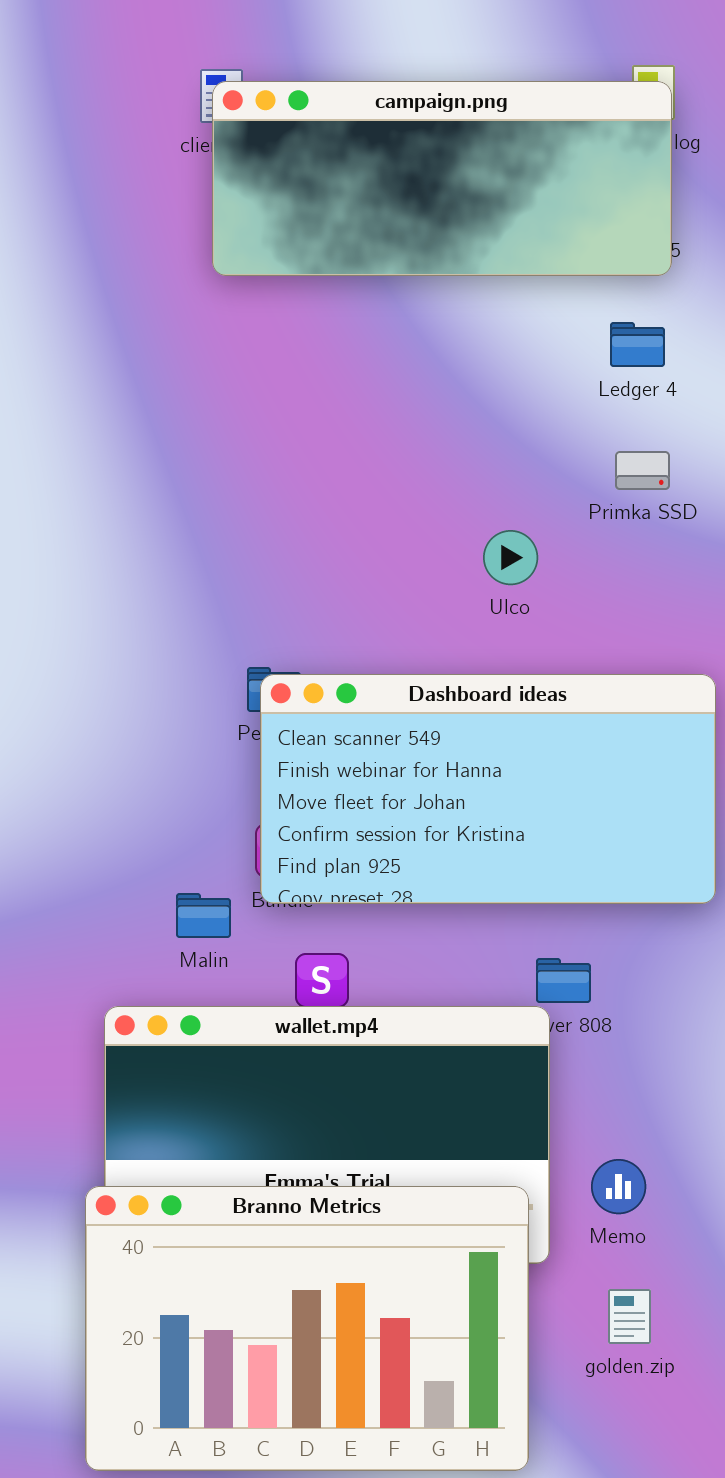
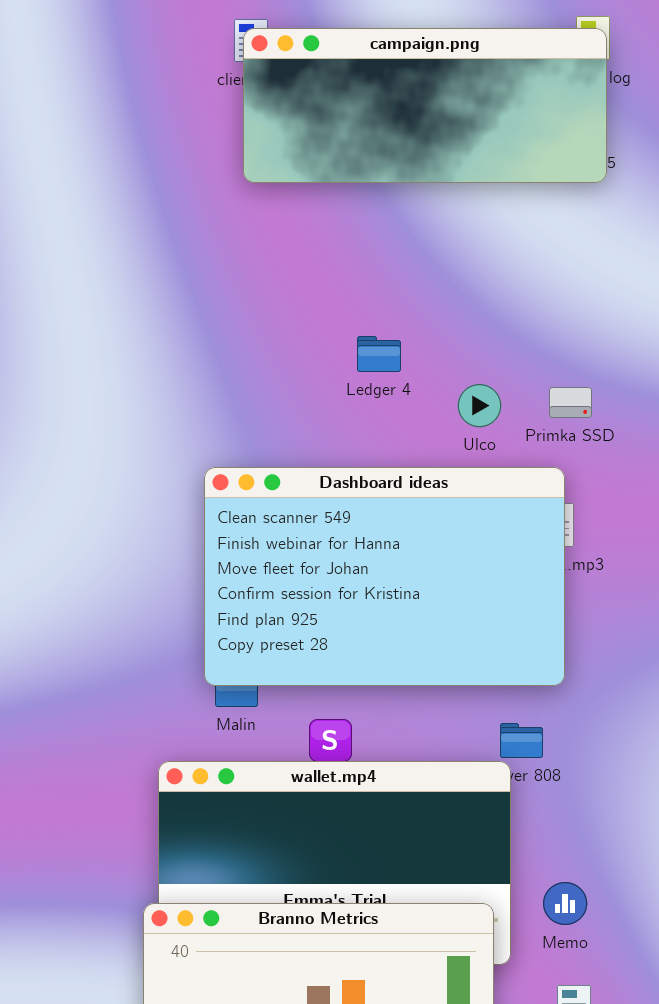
Ledger 4: [610,322,665,367] -> [357,336,401,372], moved
Primka SSD: [615,451,670,490] -> [549,387,592,418], moved
Dashboard ideas: [260,674,716,904] -> [204,467,565,686], moved, resized

